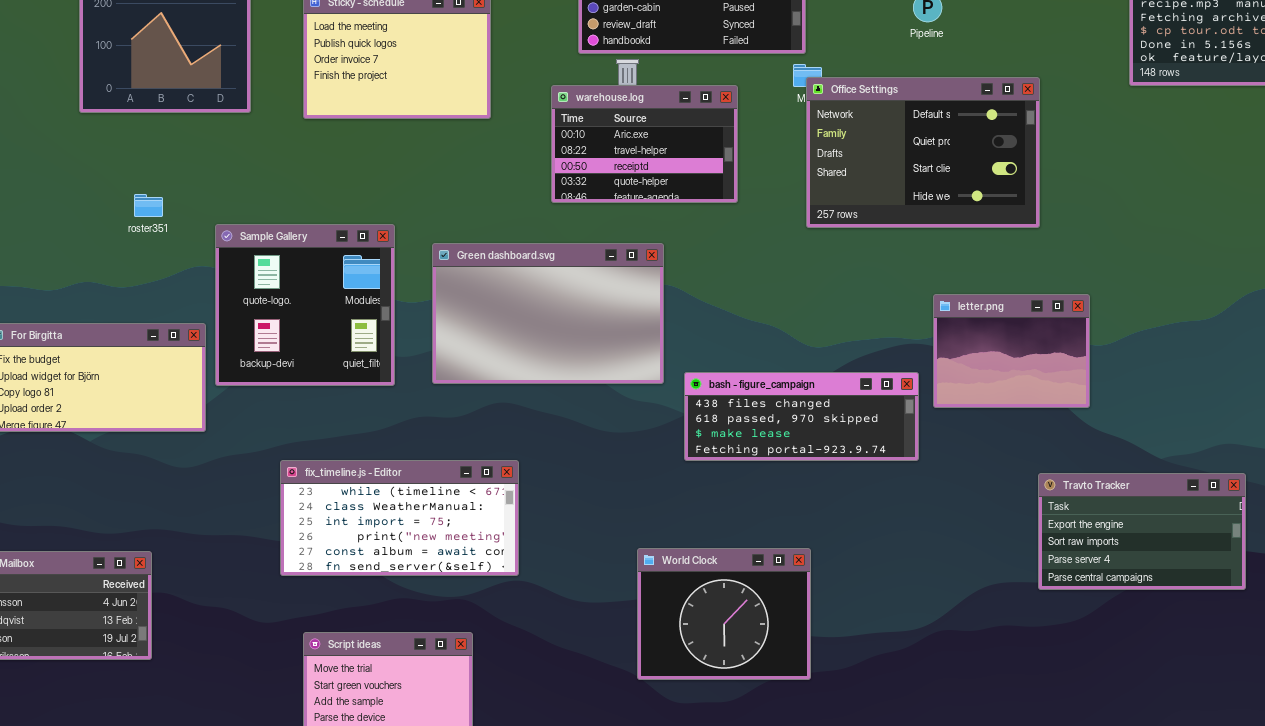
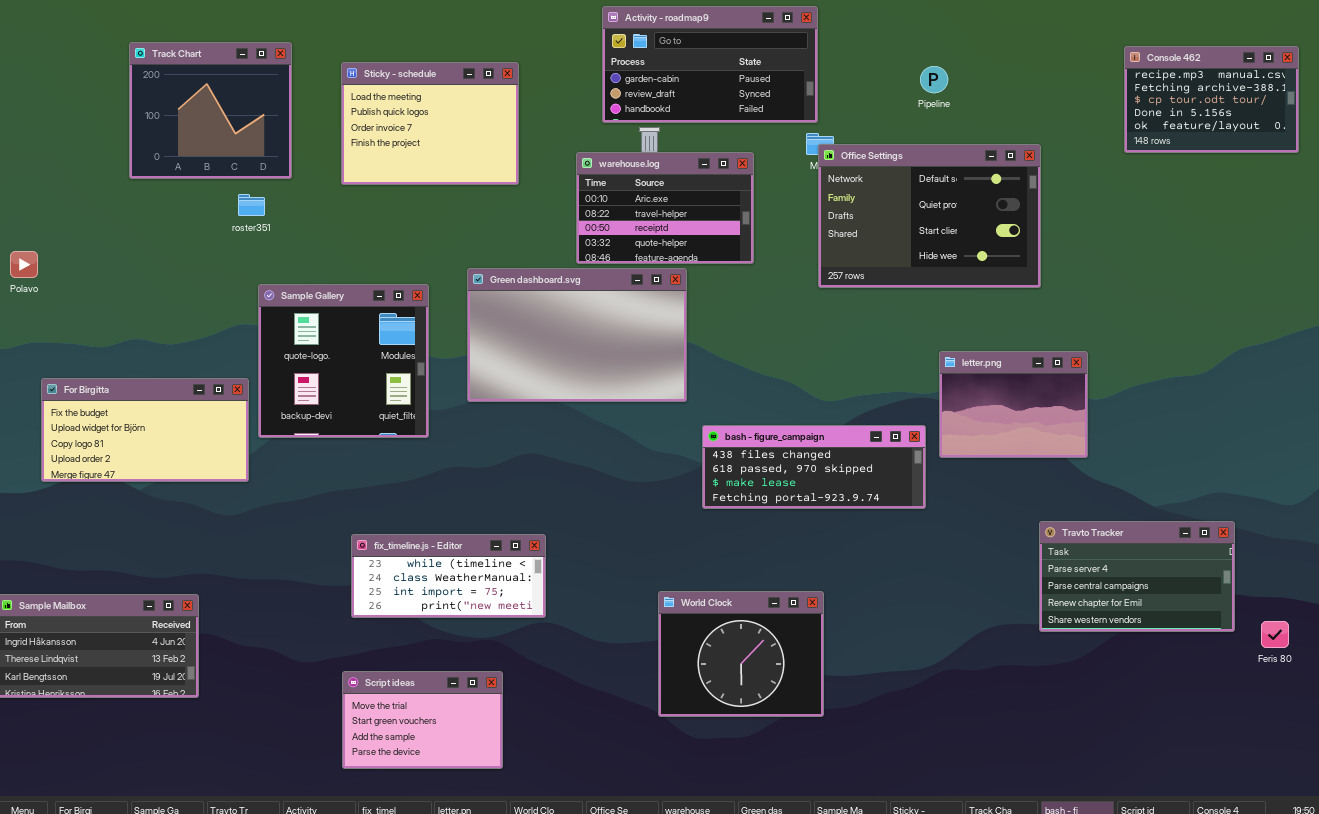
roster351: [134,194,163,217] -> [238,194,265,216], moved
Green dashboard.svg: [432,243,664,384] -> [467,268,687,402], moved
fix_timeline.js - Editor: [280,460,519,576] -> [351,534,546,618], resized
Travto Tracker: [1038,473,1246,590] -> [1039,521,1235,632], scrolled down 2 rows

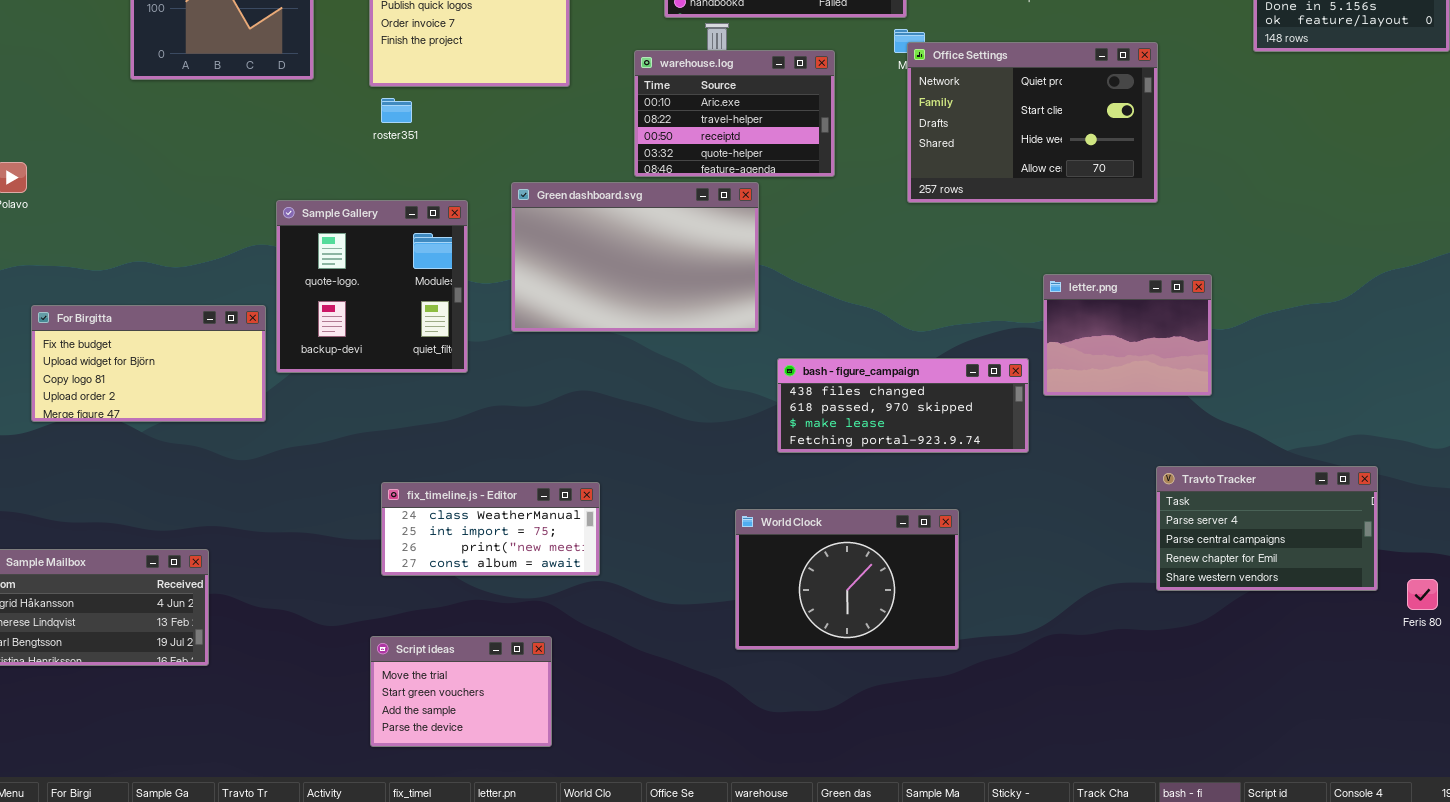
Office Settings: [818,144,1041,288] -> [907,42,1158,203], scrolled down 1 row
roster351: [238,194,265,216] -> [381,98,412,123], moved
fix_timeline.js - Editor: [351,534,546,618] -> [381,482,600,576], scrolled down 1 row
World Clock: [658,591,824,717] -> [735,509,959,650], moved, resized

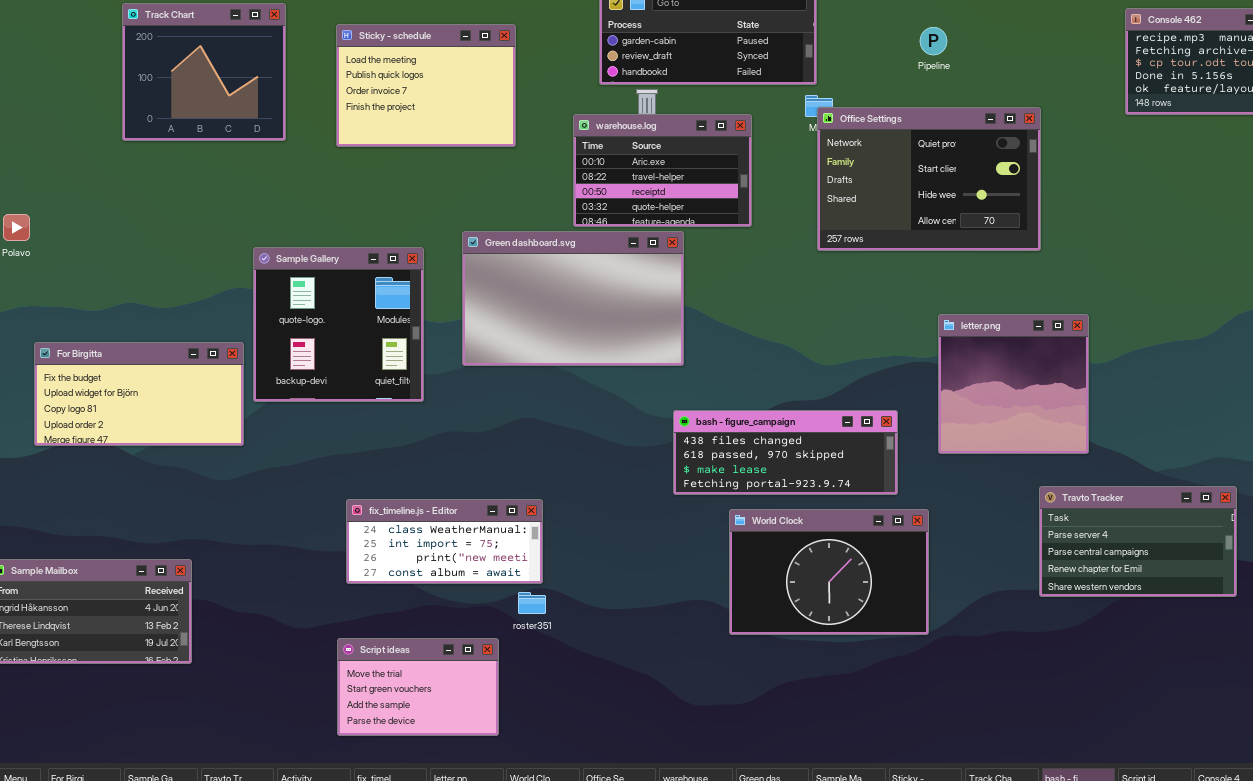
roster351: [381,98,412,123] -> [518,592,546,614], moved
letter.png: [1043,274,1212,396] -> [938,314,1089,454], resized
bash - figure_campaign: [777,358,1029,453] -> [673,410,898,495], moved
World Clock: [735,509,959,650] -> [729,509,929,635], moved

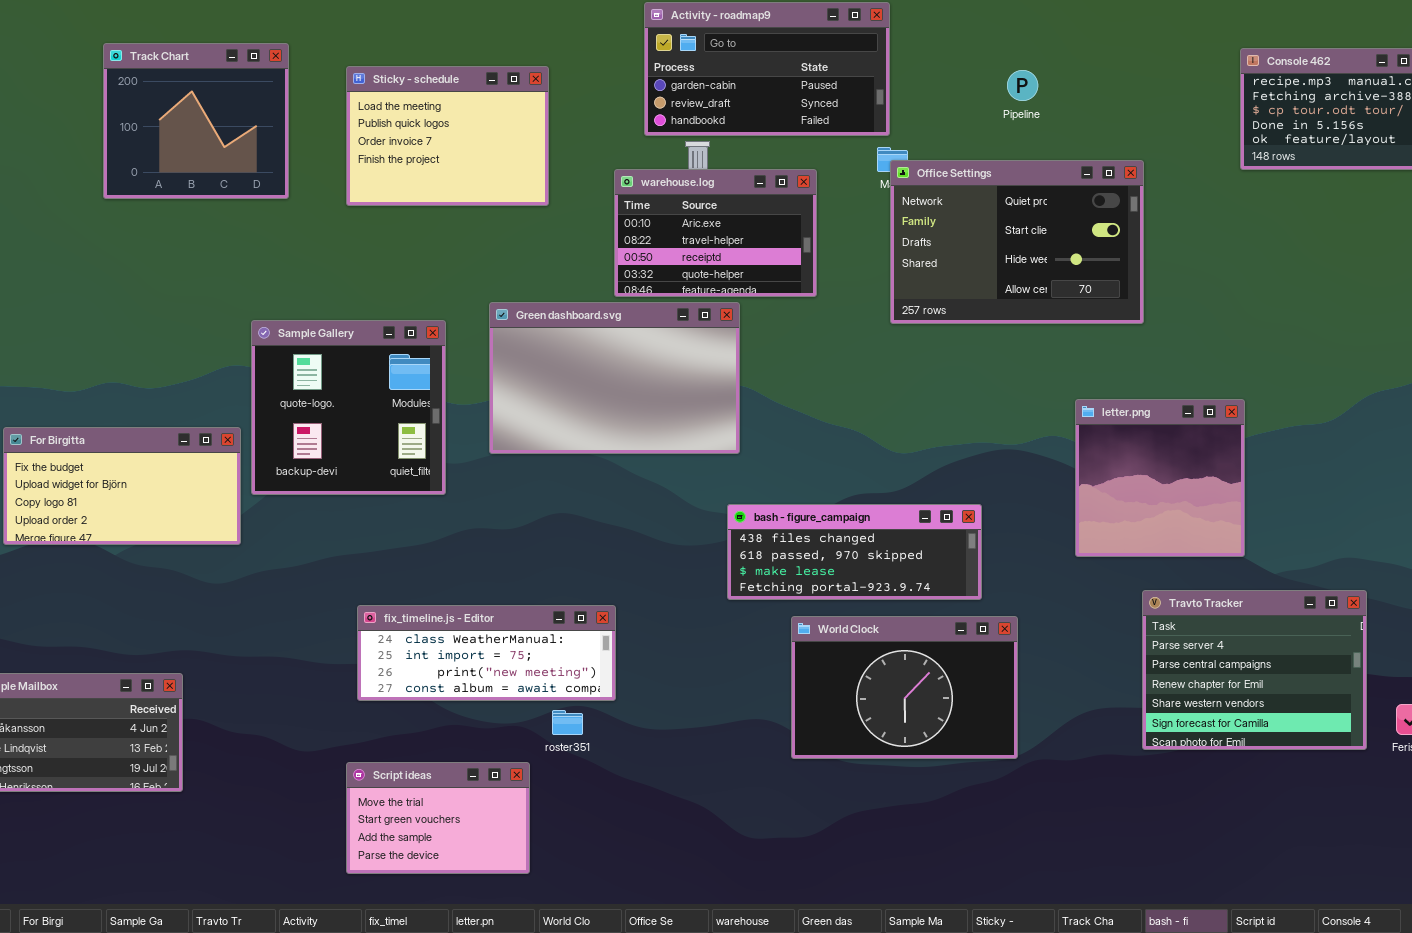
letter.png: [938,314,1089,454] -> [1075,399,1245,557], moved
Travto Tracker: [1039,486,1237,597] -> [1142,590,1367,750], resized
fix_timeline.js - Editor: [346,499,543,584] -> [357,605,616,701], resized

